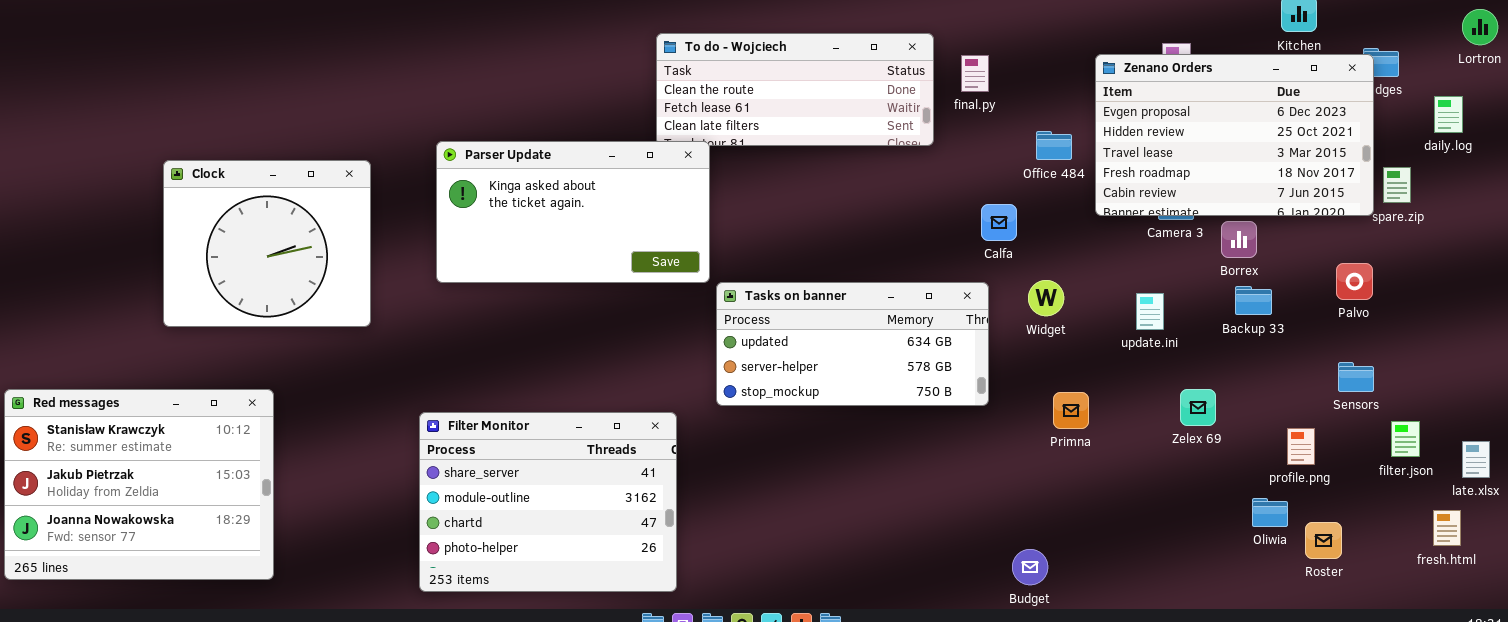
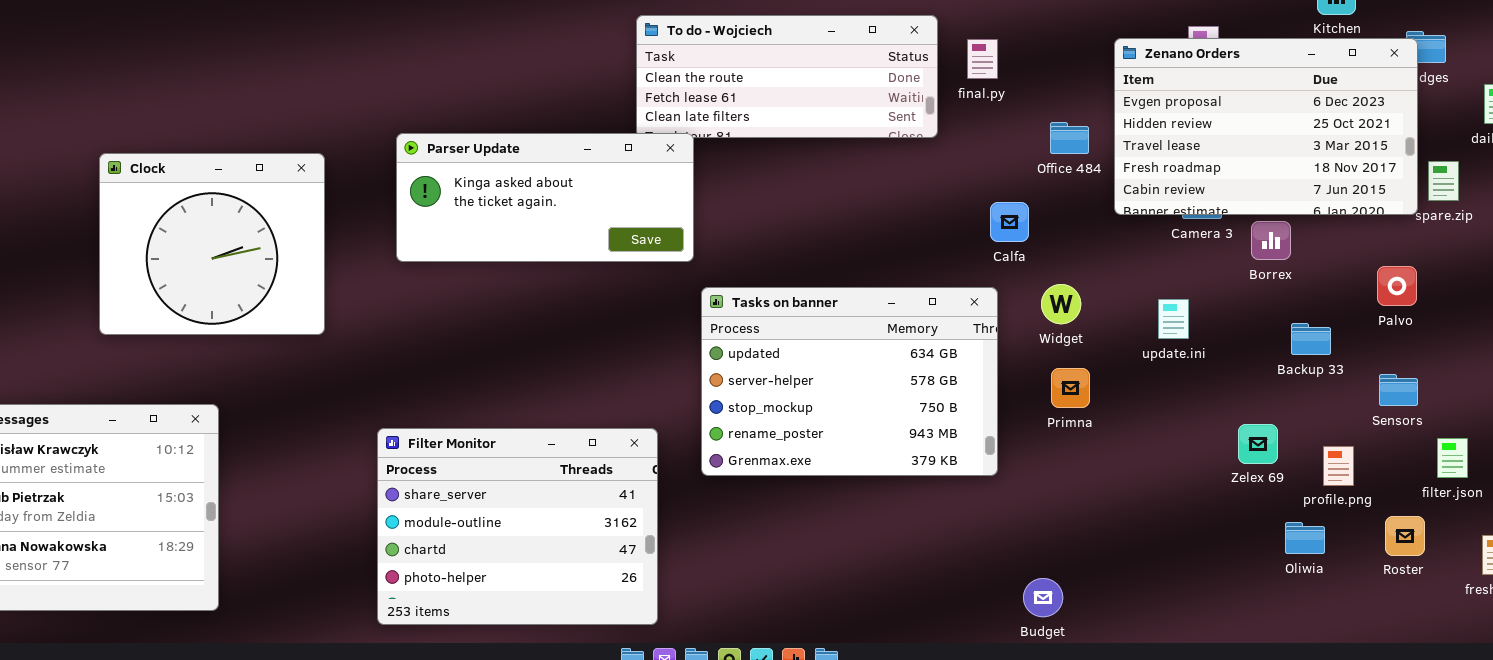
Parser Update: [436,141,710,283] -> [396,133,694,262], resized
Tasks on banner: [716,282,989,406] -> [701,287,998,476], resized
Backup 33: [1235,286,1272,315] -> [1291,323,1331,355], moved
Zelex 69: [1180,389,1216,426] -> [1238,424,1278,464], moved
Primna: [1053,392,1089,429] -> [1051,368,1090,408], moved
Roster: [1305,522,1342,559] -> [1385,516,1425,556], moved

